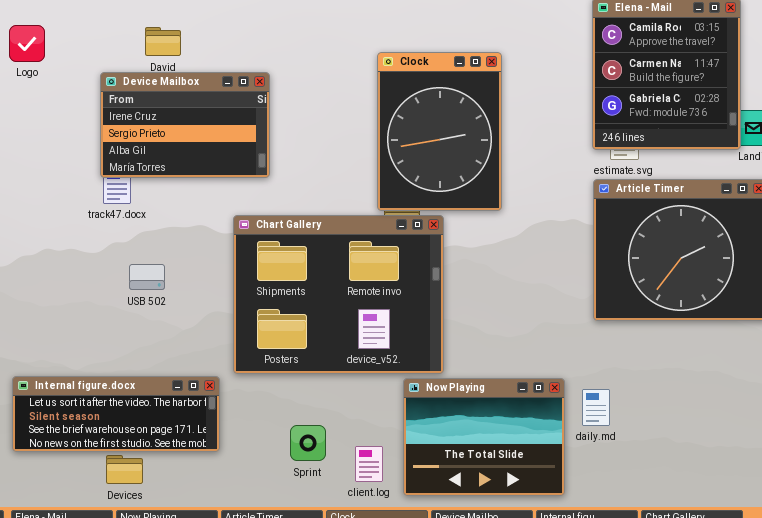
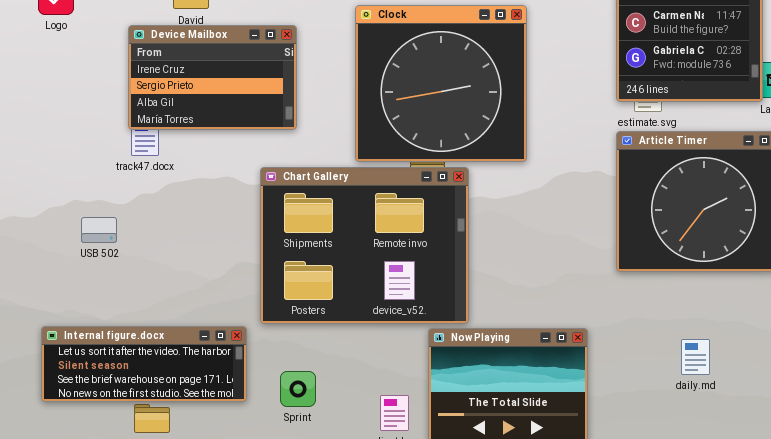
Clock: [377,52,502,211] -> [355,5,527,162], resized
USB 502: [129,264,165,290] -> [81,217,117,243], moved
daily.md: [582,389,610,426] -> [681,339,710,375], moved
Sprint: [290,425,326,461] -> [280,371,316,407], moved

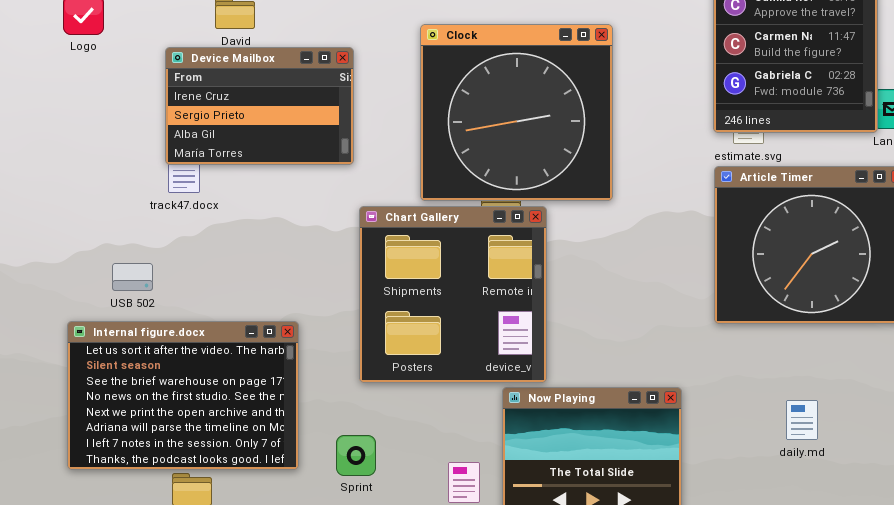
Chart Gallery: [260,167,469,324] -> [359,206,547,383], resized
Internal figure.docx: [41,326,247,402] -> [67,321,299,470], resized

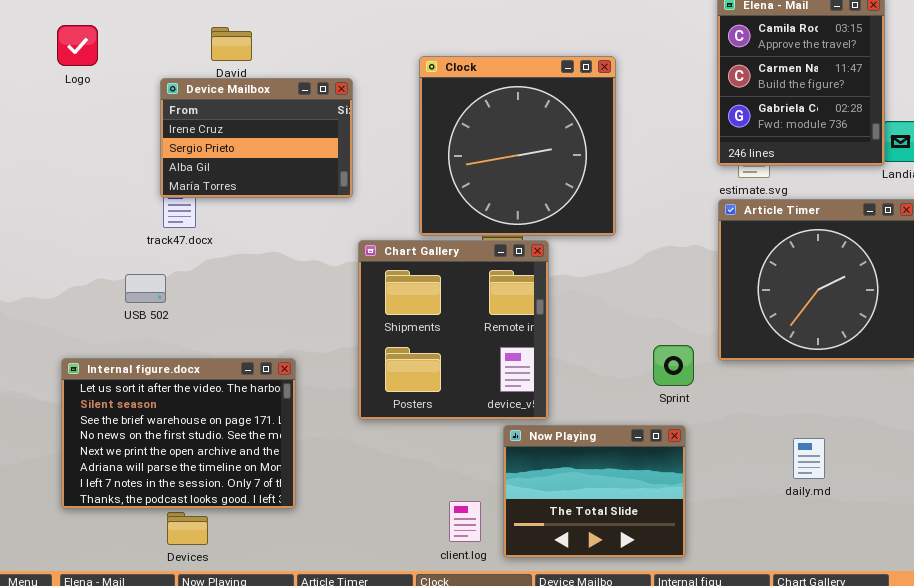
USB 502: [112,263,153,291] -> [125,274,166,303], moved
Sprint: [336,435,376,476] -> [653,345,694,386], moved

